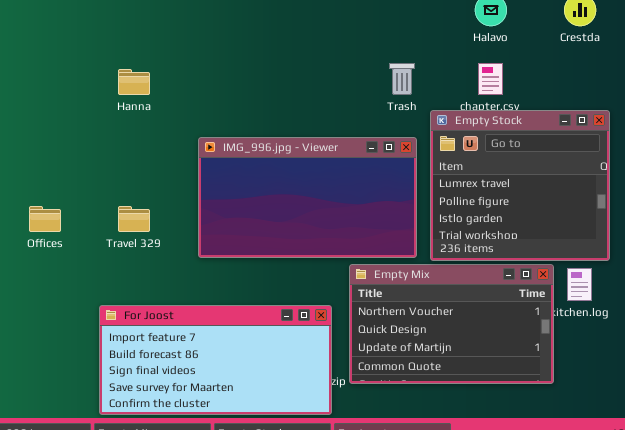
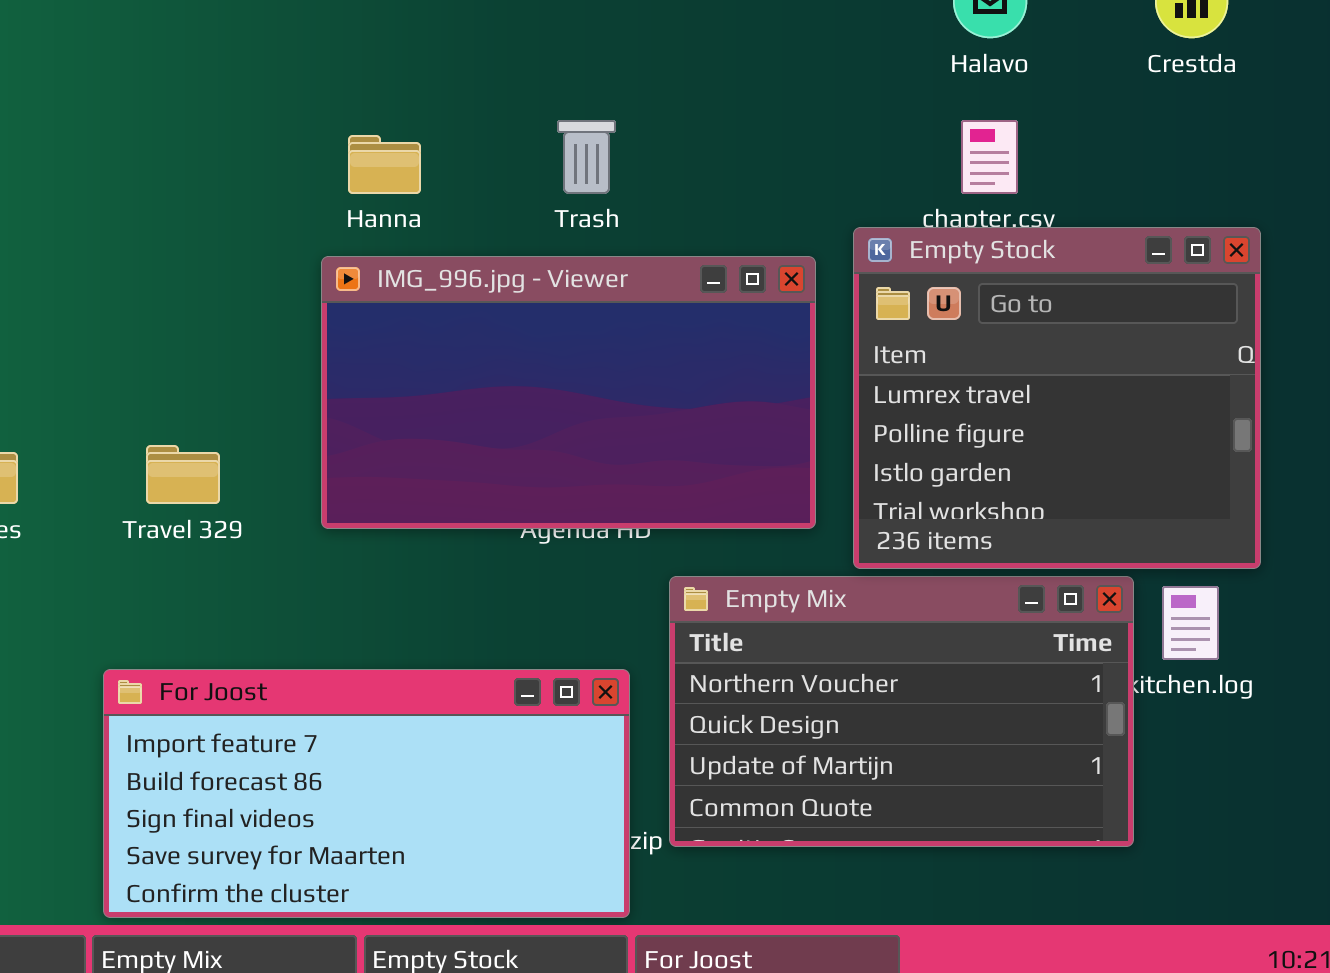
Trash: [389,63,415,95] -> [557,120,616,194], moved
Hanna: [118,69,150,95] -> [348,135,421,194], moved
IMG_996.jpg - Viewer: [198,137,417,258] -> [321,256,816,529], moved

